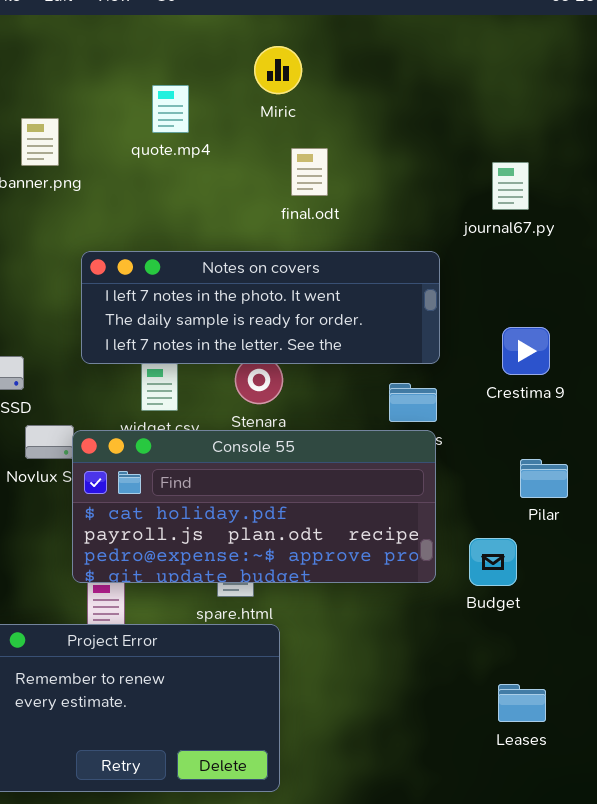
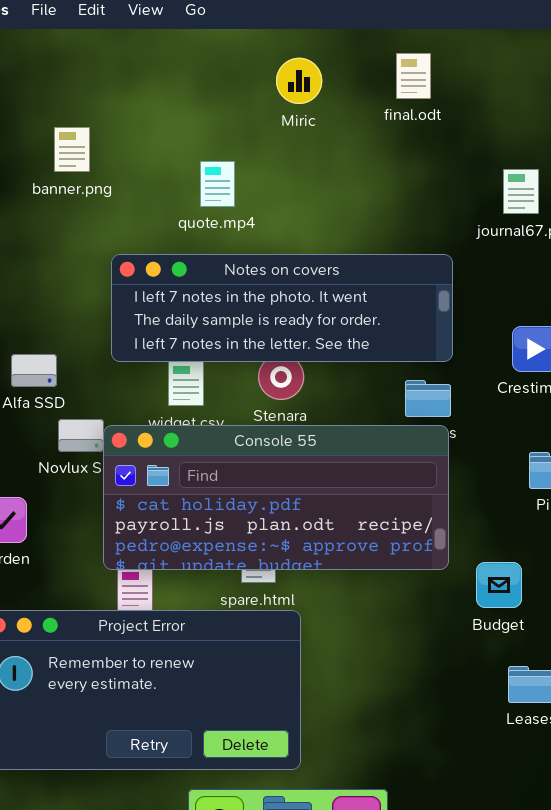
quote.mp4: [152,85,189,133] -> [200,161,235,207], moved
final.odt: [291,148,328,196] -> [396,53,431,99], moved
Budget: [469,538,517,586] -> [476,562,522,608], moved

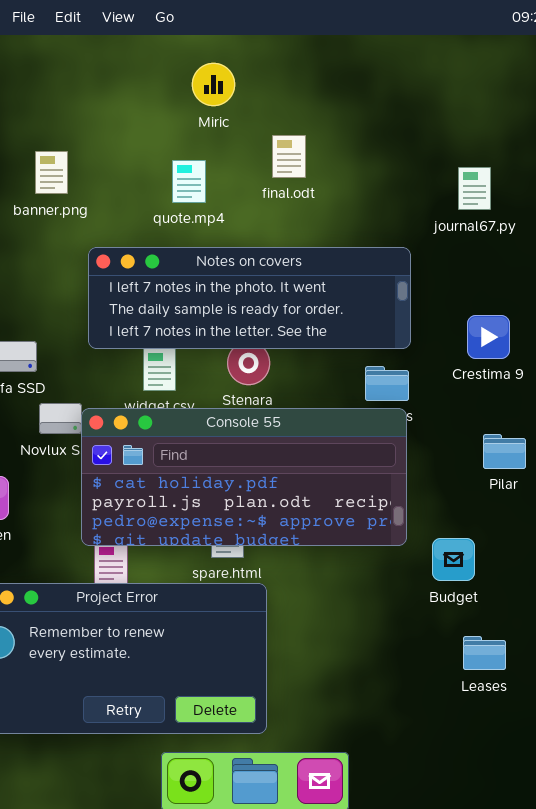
final.odt: [396,53,431,99] -> [272,135,306,178], moved
Miric: [276,58,322,104] -> [192,63,235,106], moved
banner.png: [54,127,90,172] -> [35,151,68,194], moved

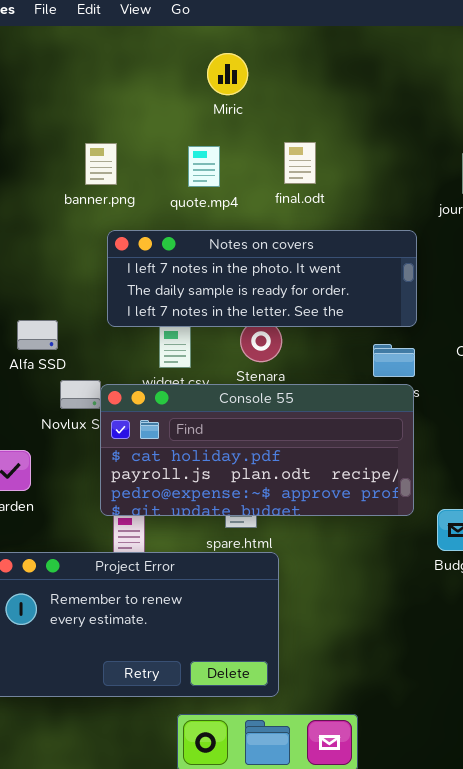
final.odt: [272,135,306,178] -> [284,142,316,184], moved
banner.png: [35,151,68,194] -> [85,143,117,185], moved

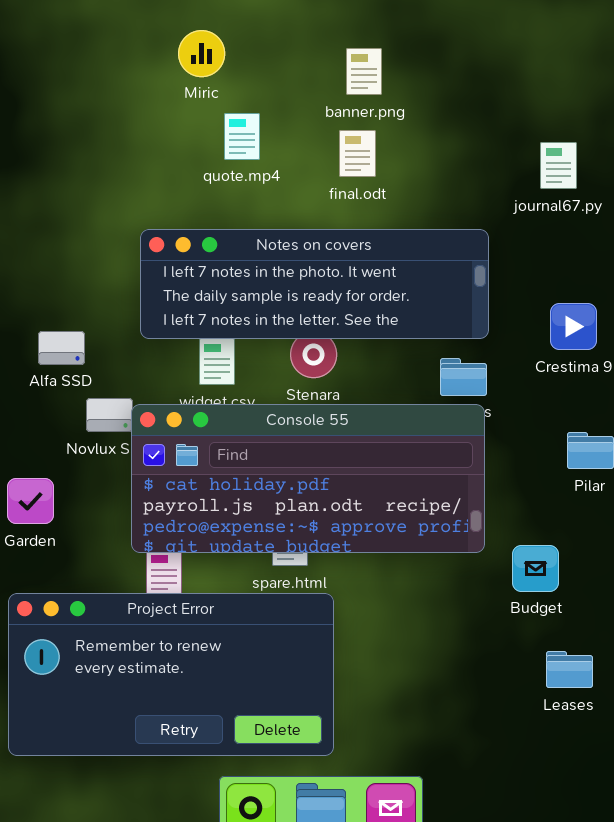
Miric: [207,53,248,95] -> [178,30,225,77], moved
banner.png: [85,143,117,185] -> [346,48,382,95], moved
quote.mp4: [188,146,220,187] -> [224,113,260,160], moved

